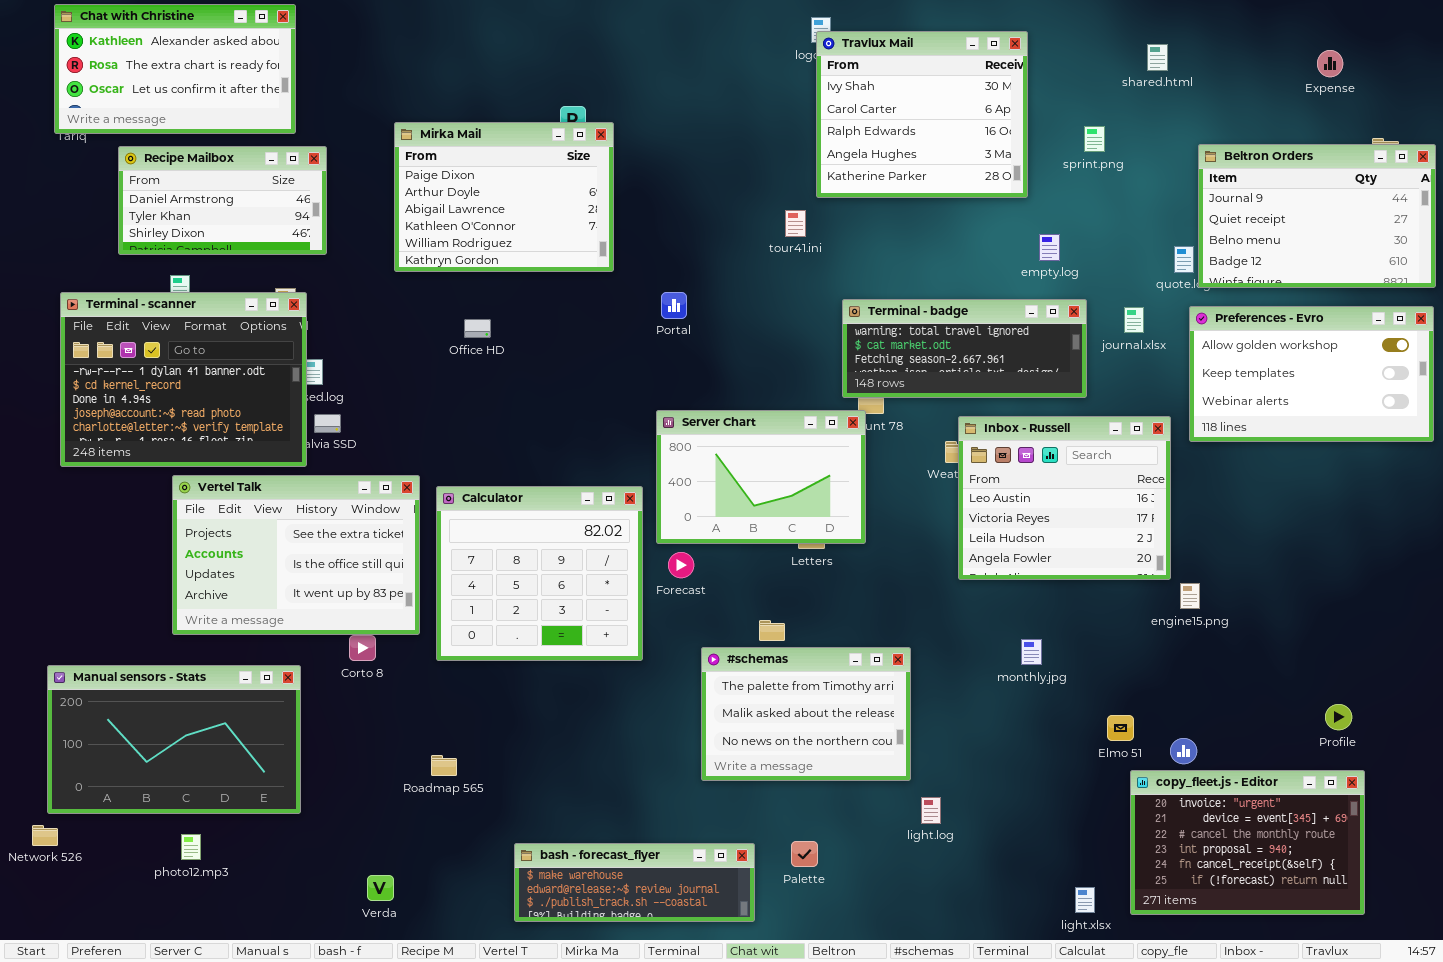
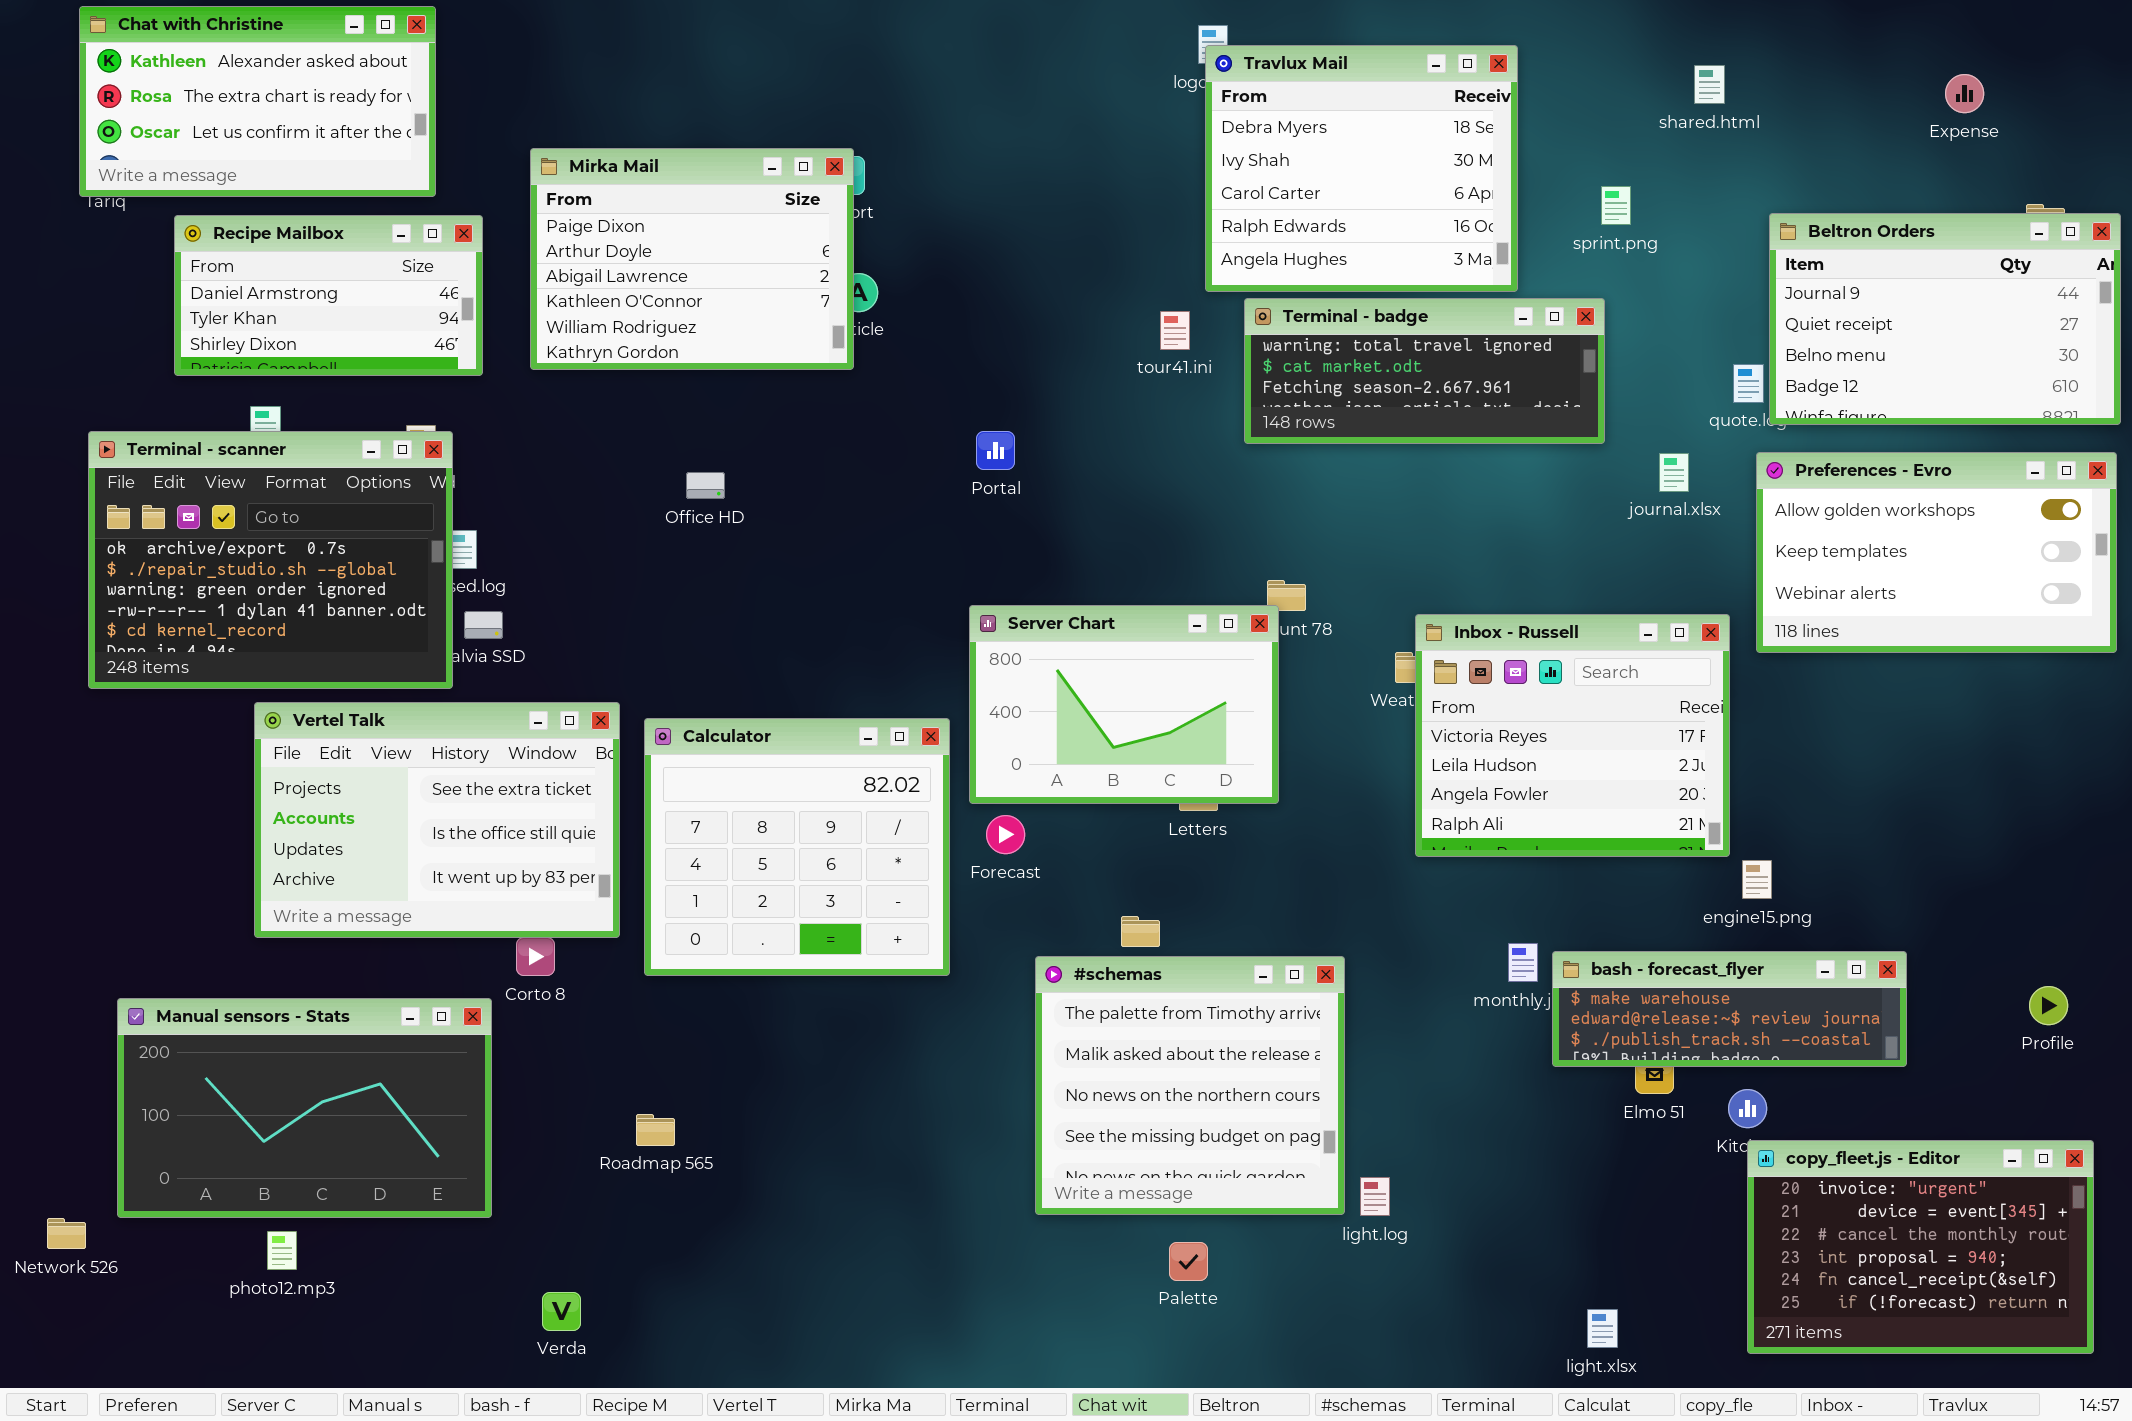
Travlux Mail: [816,31,1028,198] -> [1205,45,1518,292], scrolled up 1 row
Mirka Mail: [394,122,614,272] -> [530,148,854,370], moved
Terminal - scanner: [60,292,307,467] -> [88,431,453,689], scrolled up 3 rows
Terminal - badge: [842,299,1087,398] -> [1244,298,1605,444], moved
Inbox - Russell: [958,416,1171,580] -> [1415,614,1730,857], scrolled down 1 row
#schemas: [701,647,911,781] -> [1035,956,1345,1215], resized
Manual sensors - Stats: [47,665,301,814] -> [117,998,492,1218], moved
Profile: [1325,704,1352,730] -> [2029,986,2068,1025], moved
copy_fleet.js - Editor: [1130,770,1365,915] -> [1747,1140,2094,1354], moved
bash - forecast_flyer: [514,843,755,922] -> [1552,951,1907,1067], moved

